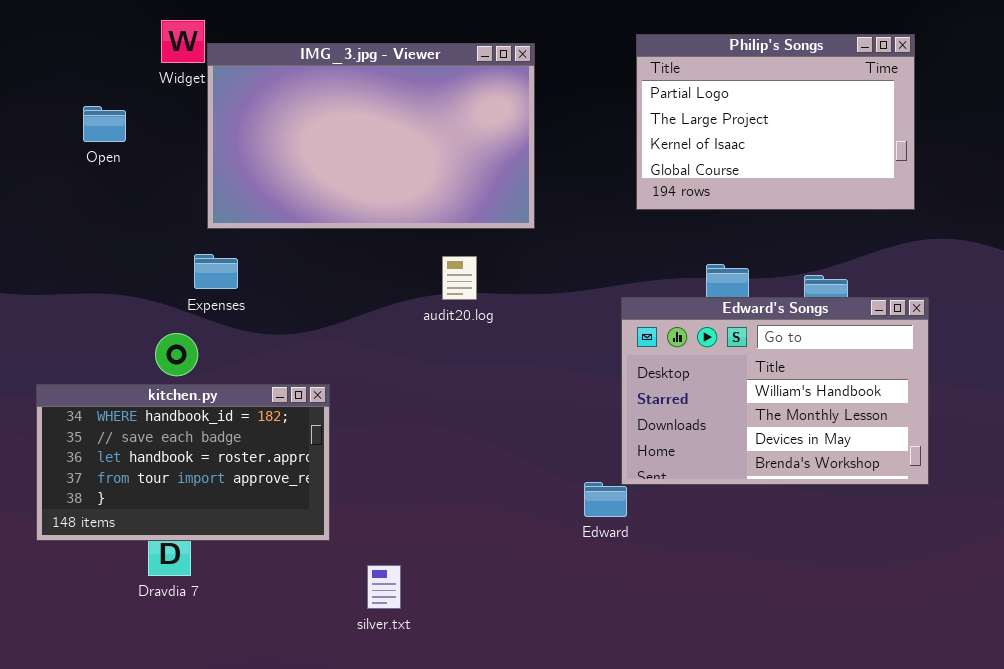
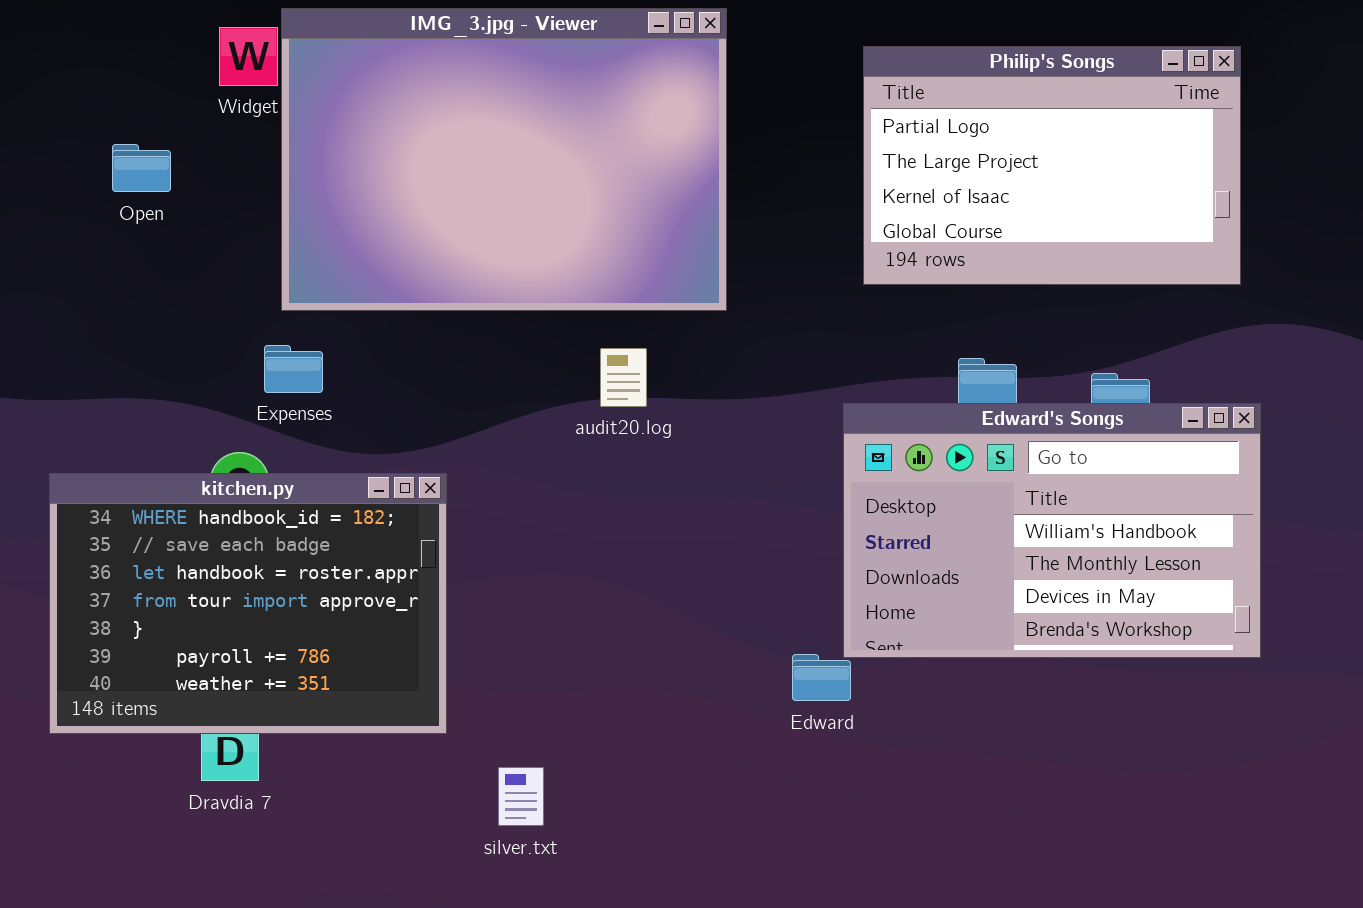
IMG_3.jpg - Viewer: [207,43,535,229] -> [281,8,727,311], resized
kitchen.py: [36,384,330,541] -> [49,473,447,734], resized

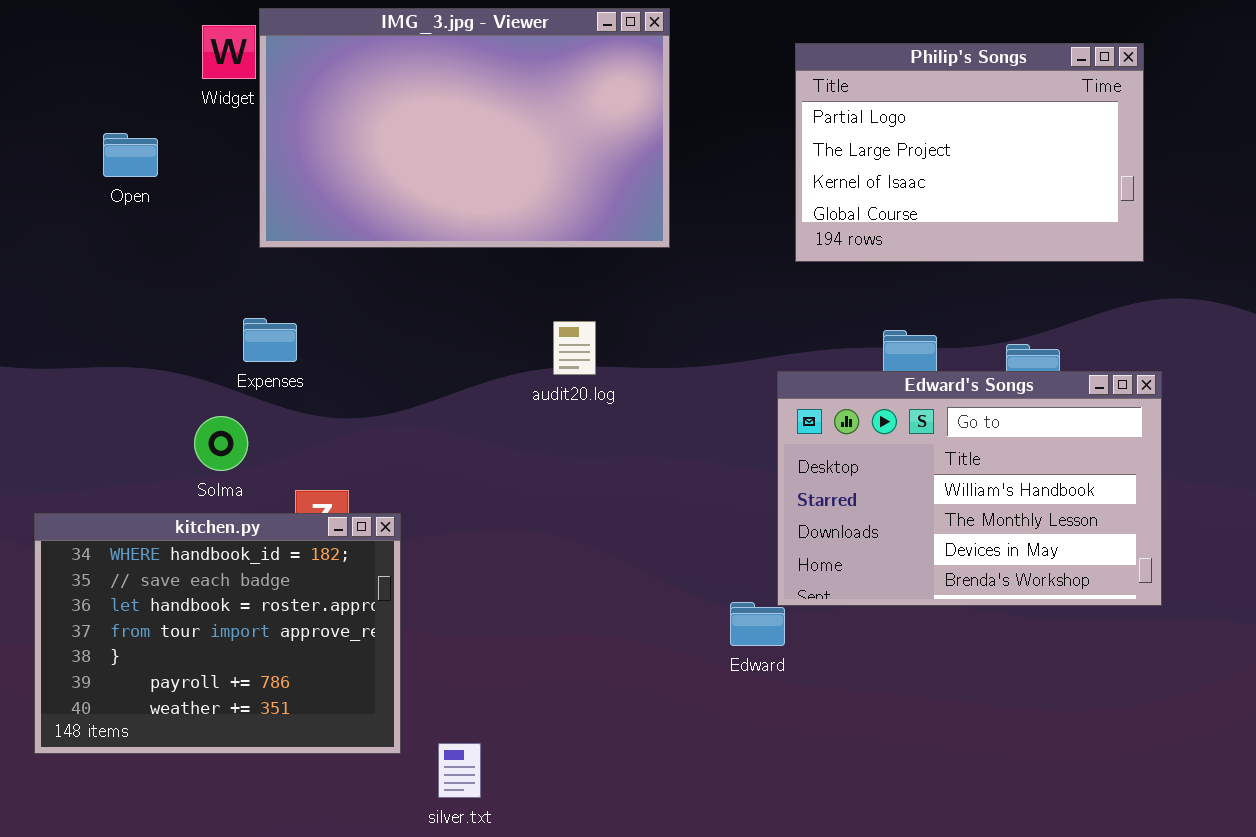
IMG_3.jpg - Viewer: [281,8,727,311] -> [259,8,670,248], resized
kitchen.py: [49,473,447,734] -> [34,513,401,754], moved
silver.txt: [498,767,544,826] -> [438,743,481,798], moved

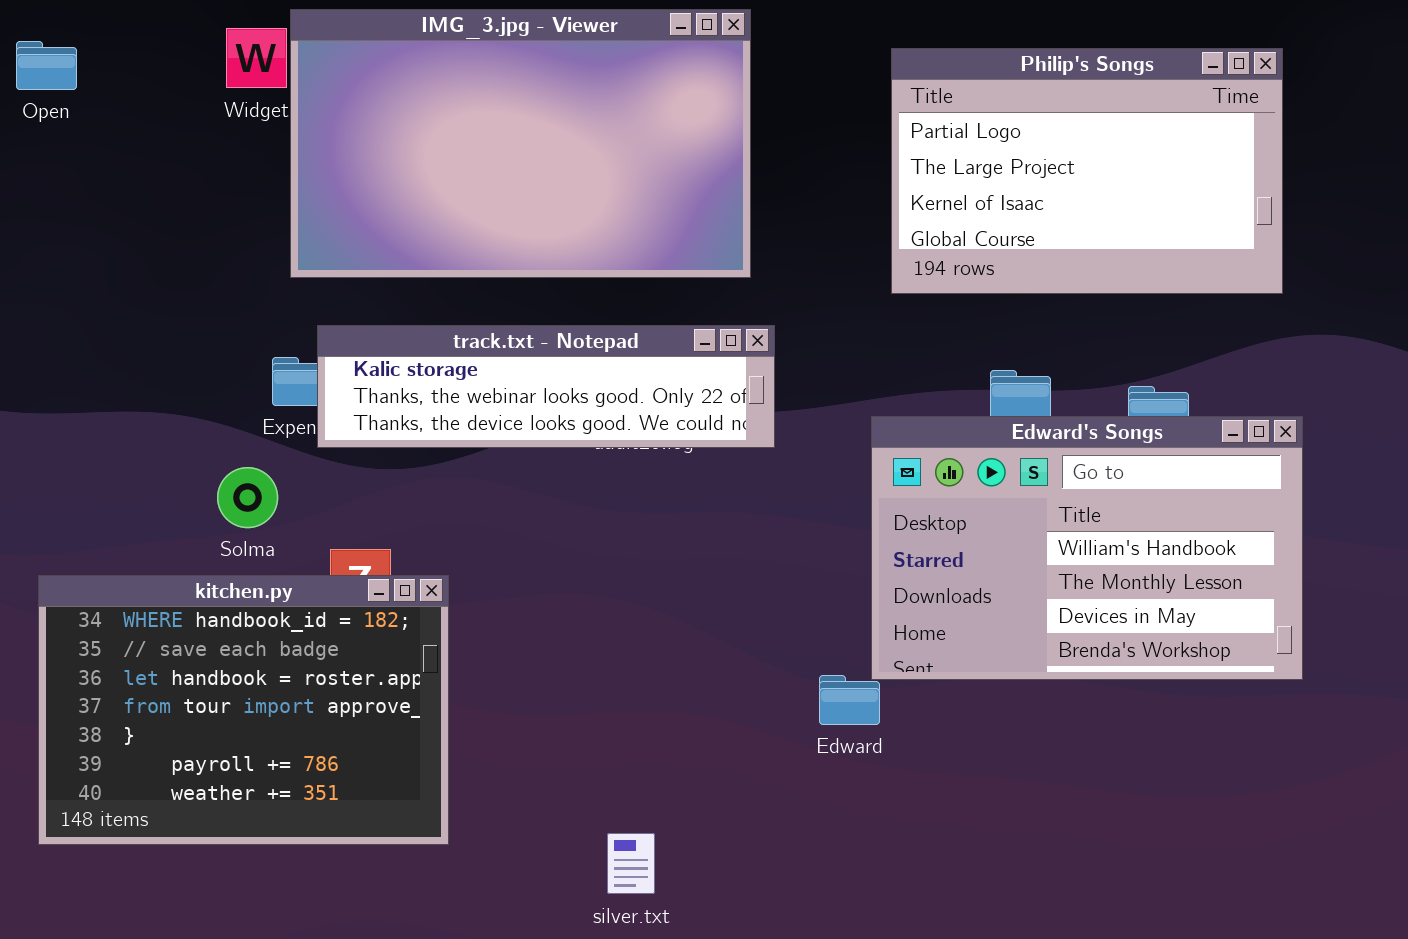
Open: [103,133,158,177] -> [16,41,77,90], moved
track.txt - Notepad: none -> [317,325,775,448], opened
silver.txt: [438,743,481,798] -> [607,833,655,894], moved

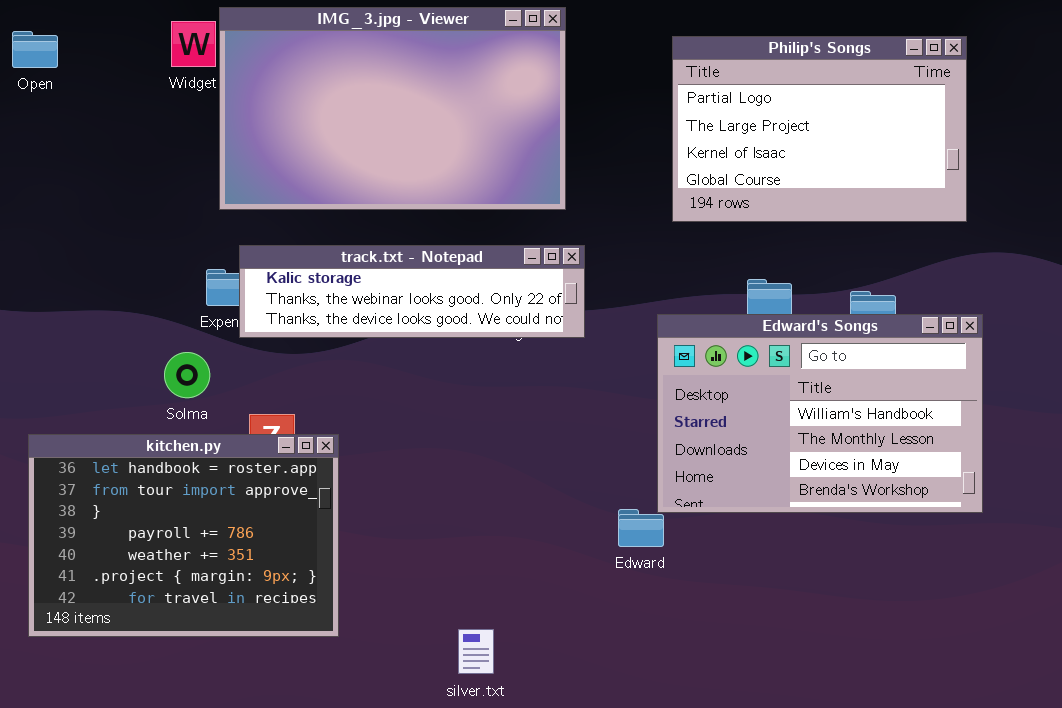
kitchen.py: [38,575,449,845] -> [28,434,339,637], scrolled down 2 rows

